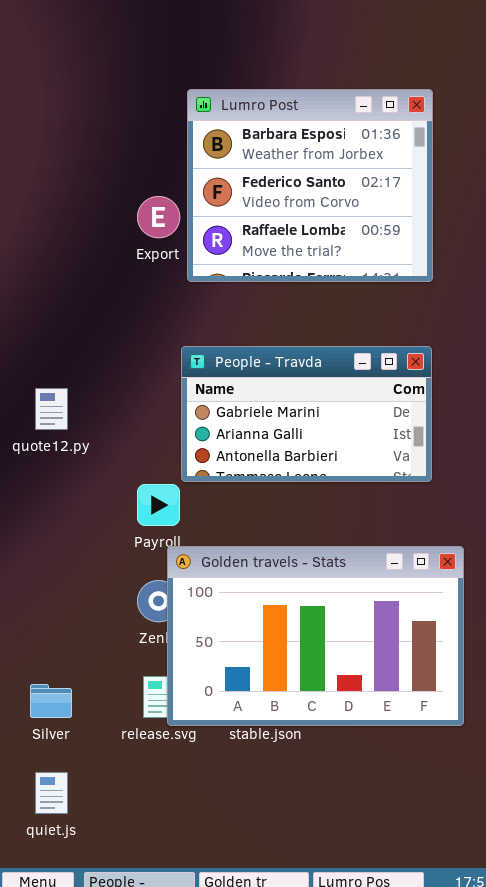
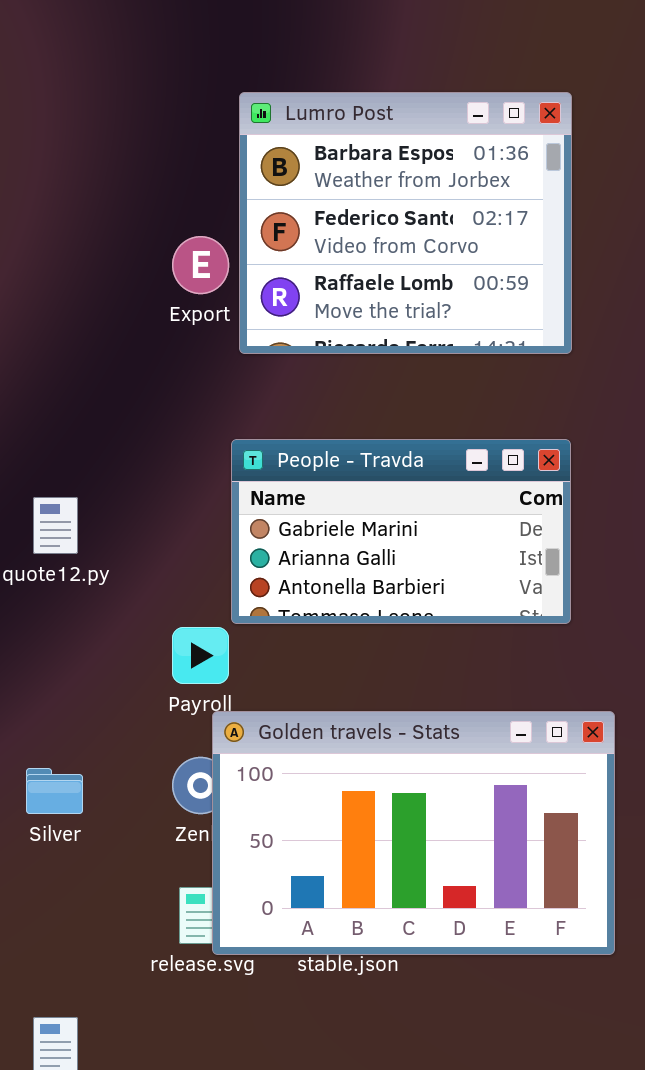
Silver: [30,684,72,718] -> [26,768,83,814], moved

